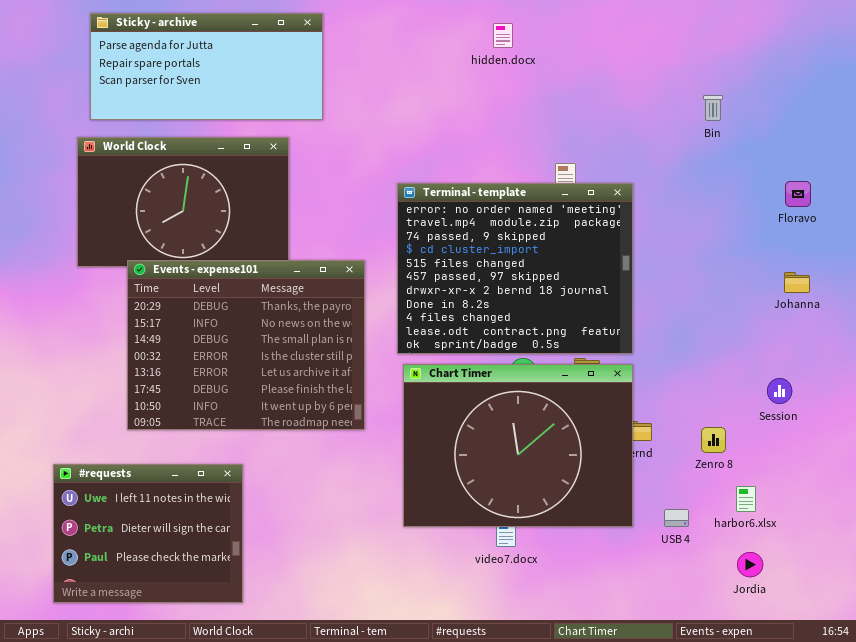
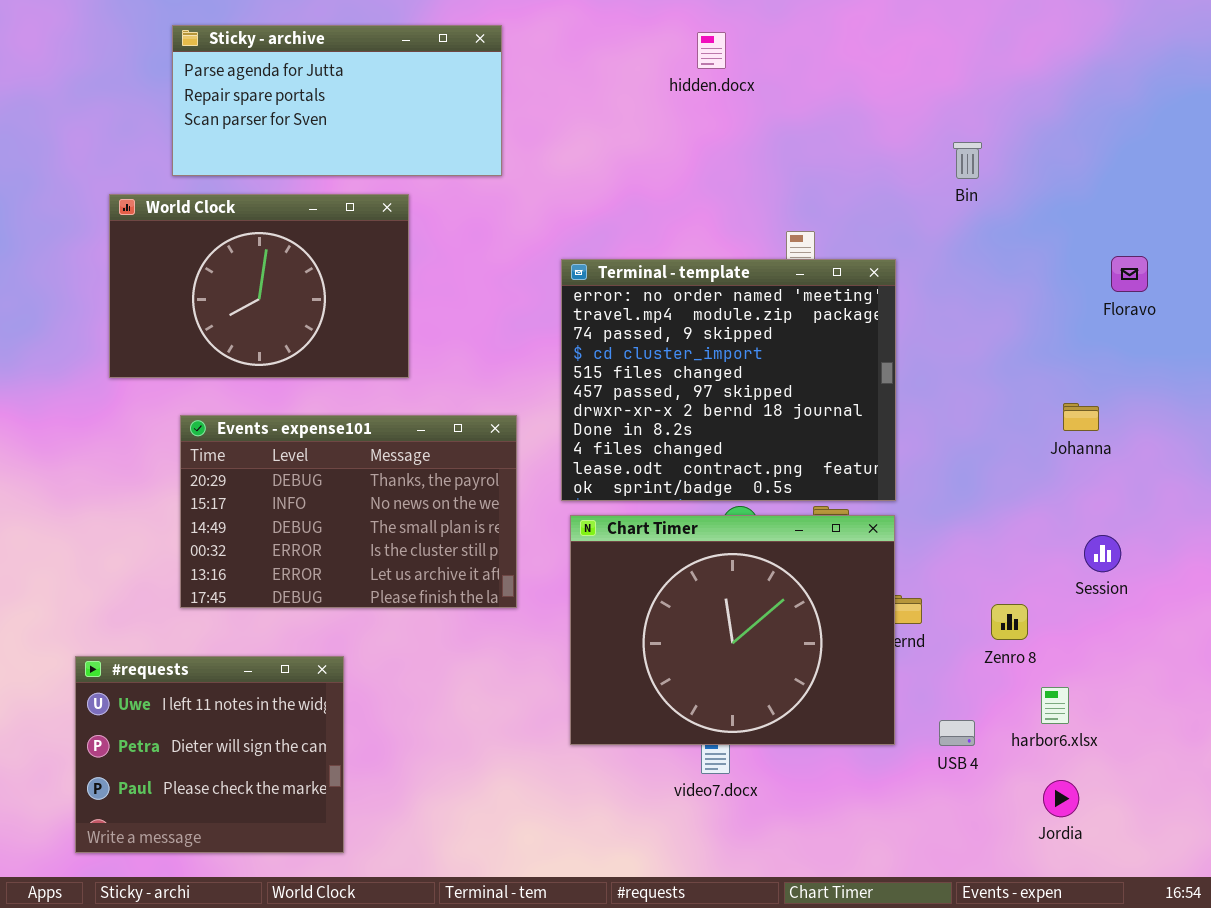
Sticky - archive: [90,13,323,120] -> [172,25,502,176], moved
Bin: [703,95,723,121] -> [953,142,982,179], moved
Events - expense101: [127,260,365,430] -> [180,415,517,608], resized
Johanna: [784,272,810,293] -> [1063,403,1099,431], moved

